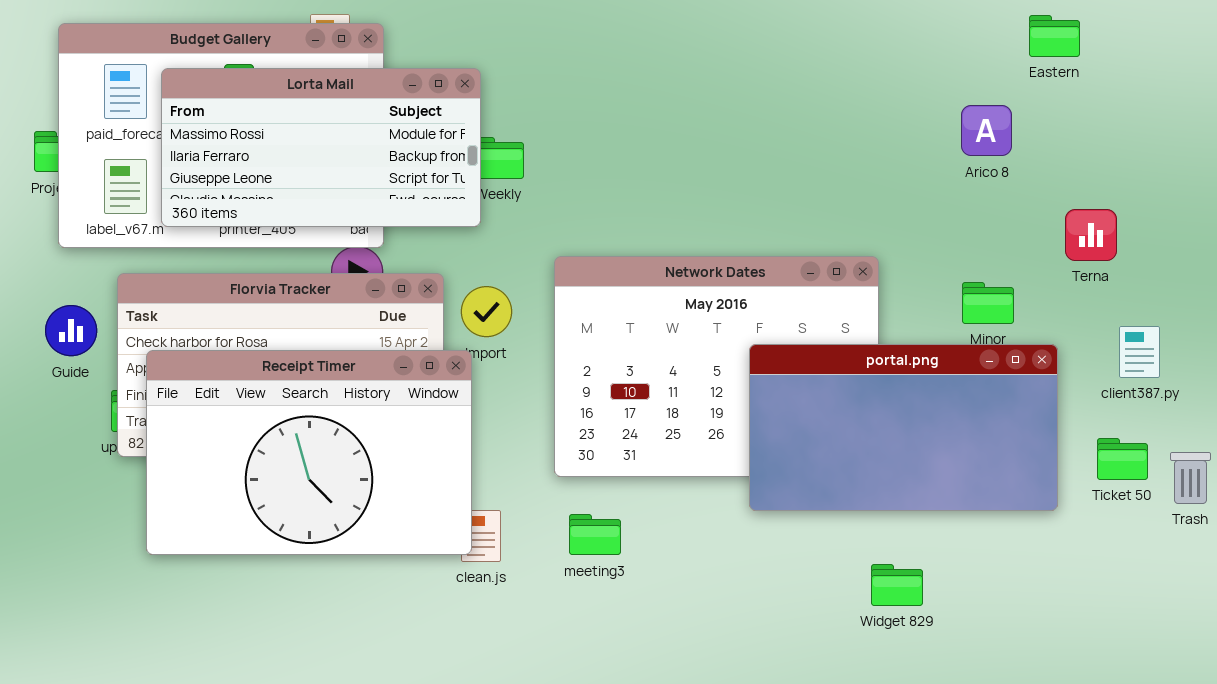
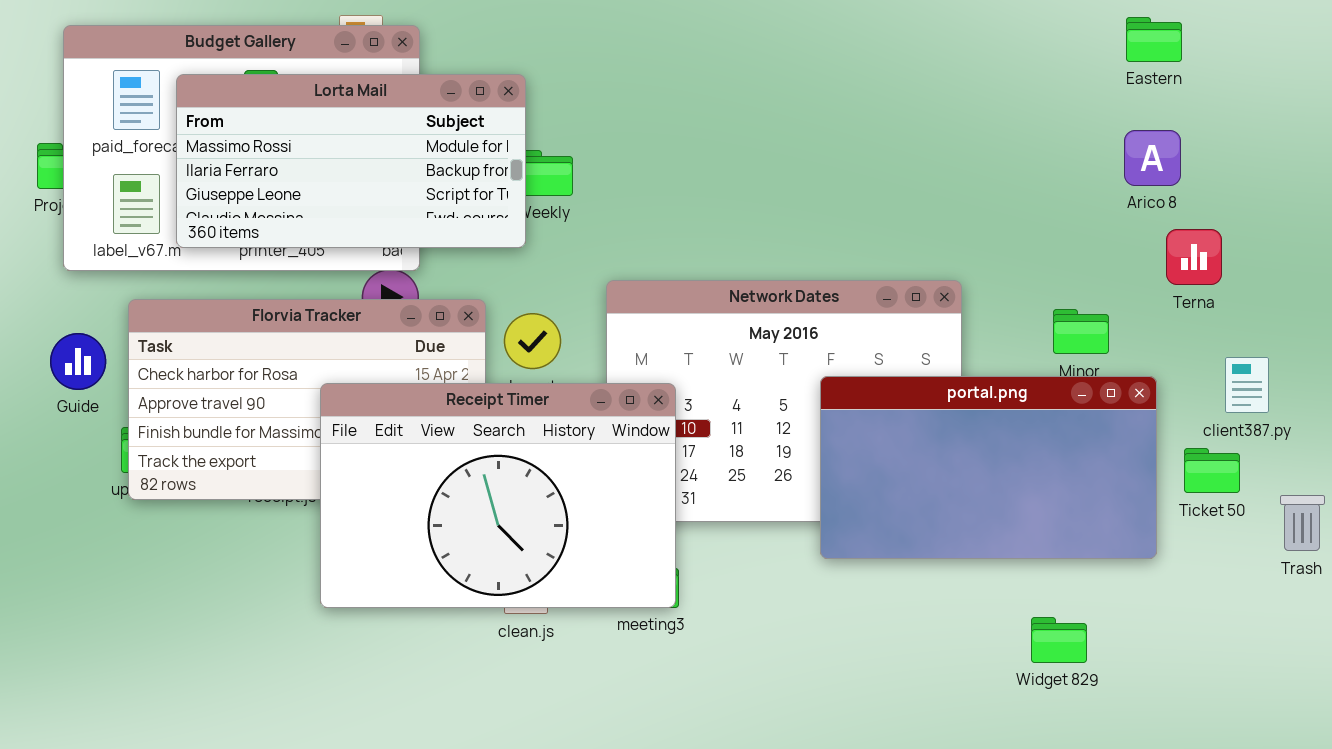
Arico 8: [961,105,1012,156] -> [1124,130,1181,186], moved
Receipt Timer: [146,350,472,555] -> [320,383,676,608], moved
Ticket 50: [1097,438,1148,480] -> [1184,448,1240,493], moved
Widget 829: [871,564,923,606] -> [1031,617,1087,663], moved

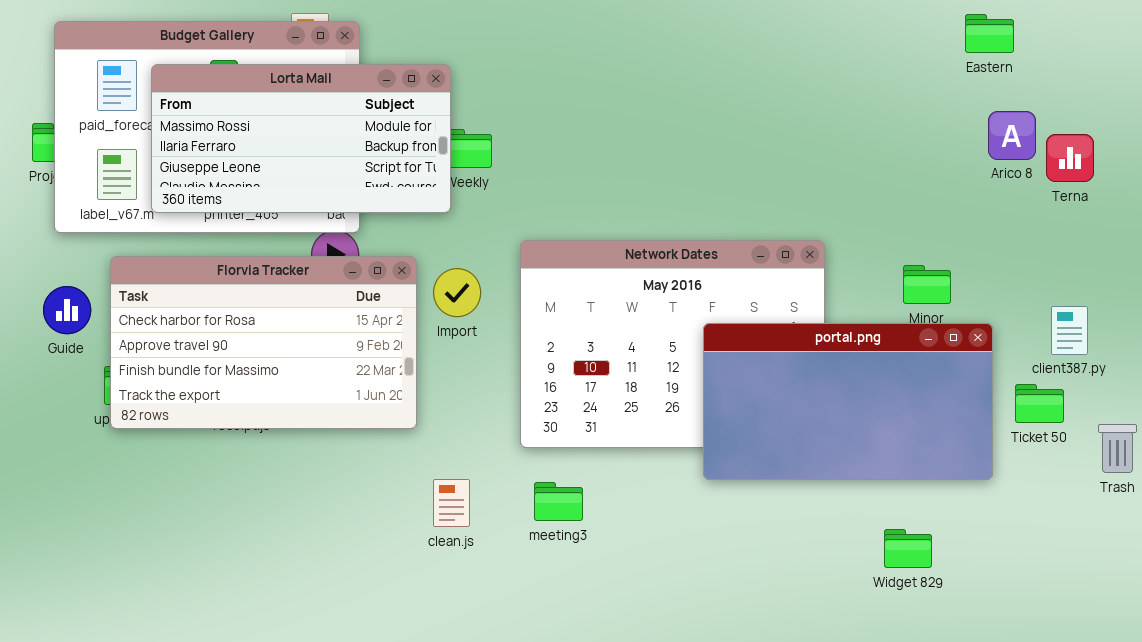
Arico 8: [1124,130,1181,186] -> [988,111,1036,160], moved
Terna: [1166,229,1222,285] -> [1046,134,1094,182], moved
Receipt Timer: [320,383,676,608] -> none, closed

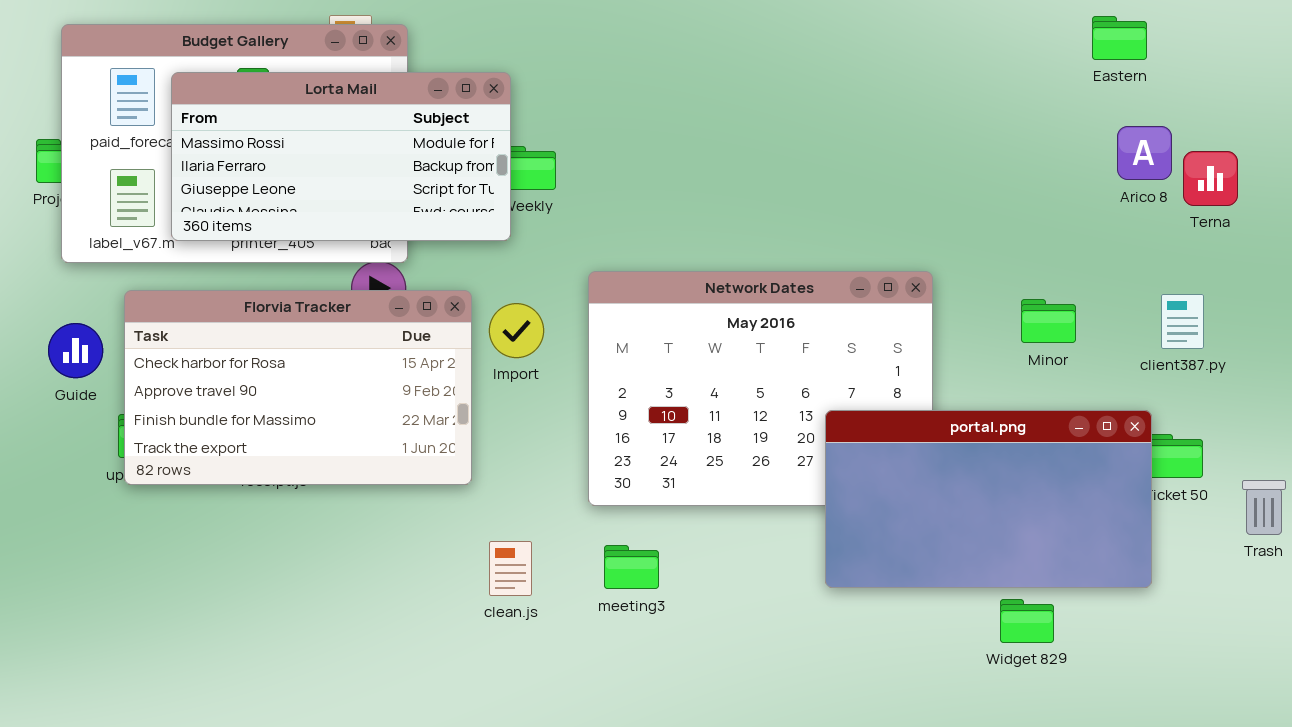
client387.py: [1051,306,1088,355] -> [1161,294,1204,349], moved
portal.png: [703,323,993,480] -> [825,410,1152,588], moved

